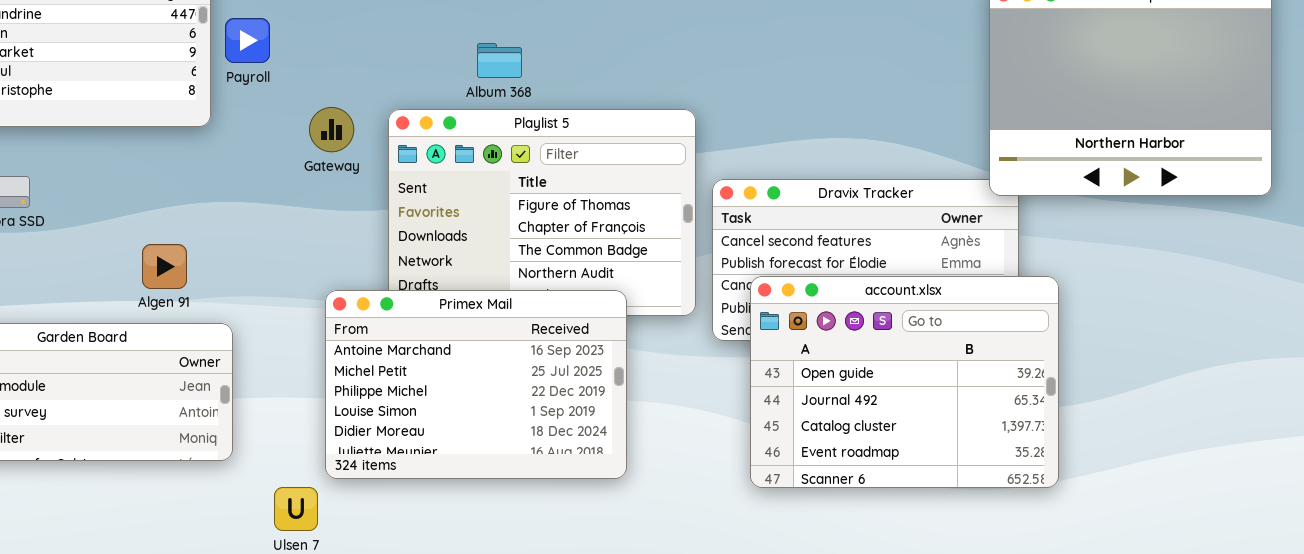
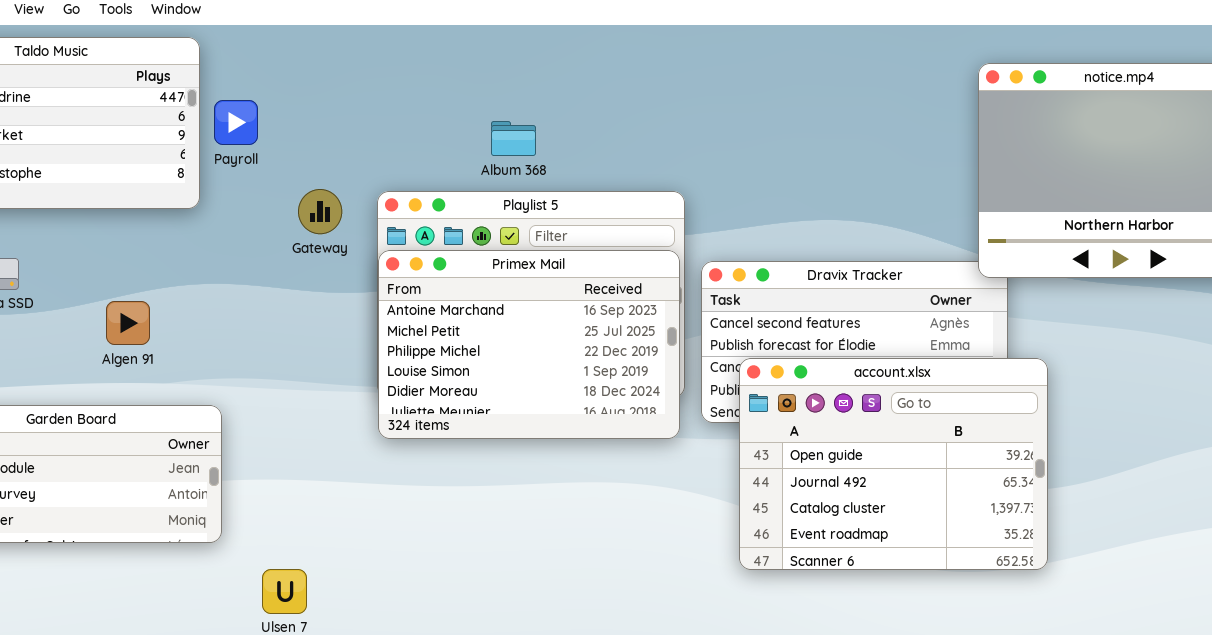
Album 368: [477,43,522,78] -> [491,121,536,156], moved
Algen 91: [142,244,187,289] -> [106,301,150,345], moved
Primex Mail: [325,290,627,479] -> [378,250,680,439], moved

